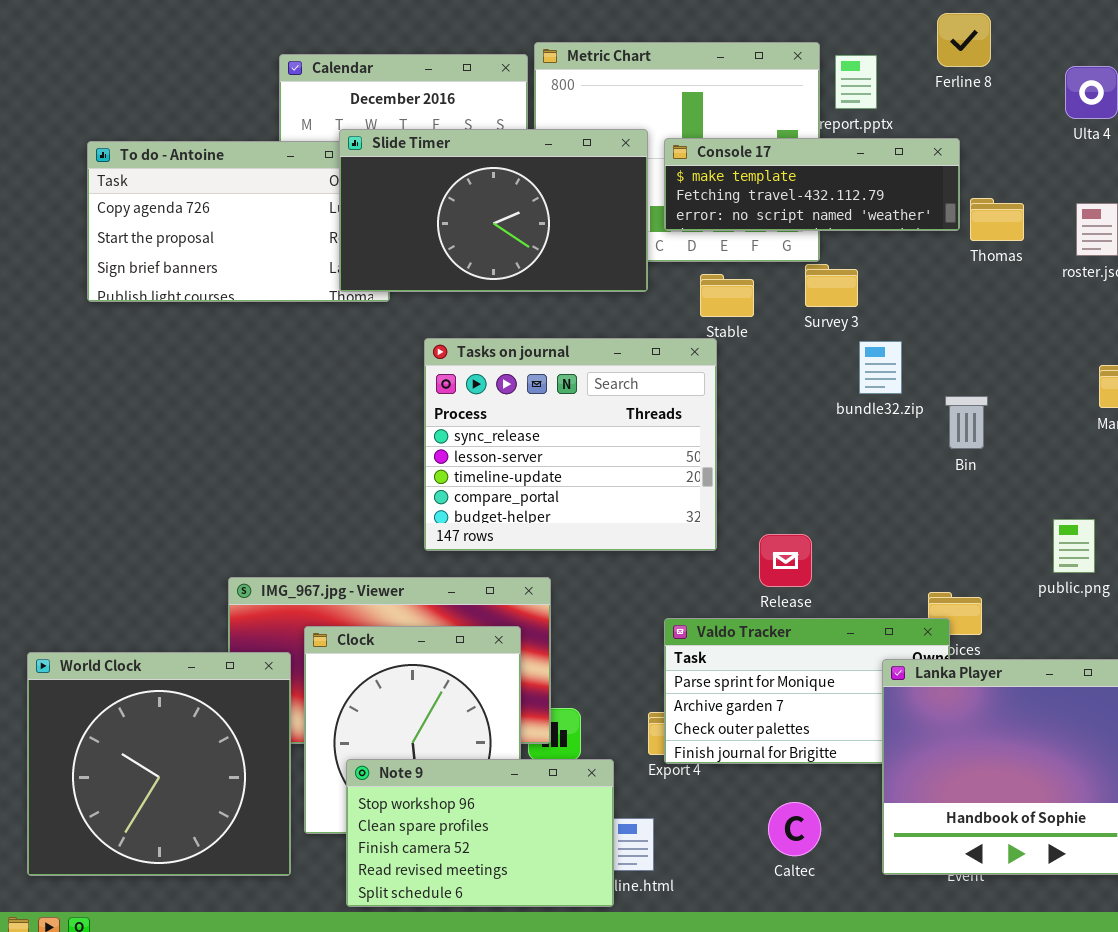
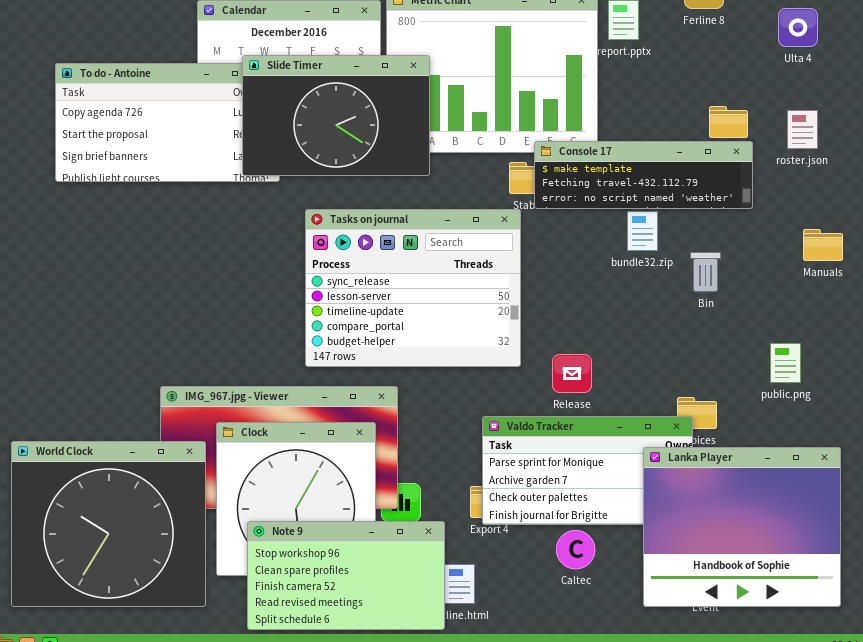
Slide Timer: [339,129,648,292] -> [242,55,430,176], resized
Console 17: [664,138,960,231] -> [534,141,753,209], moved
Caltec: [768,802,821,856] -> [556,530,595,569], moved

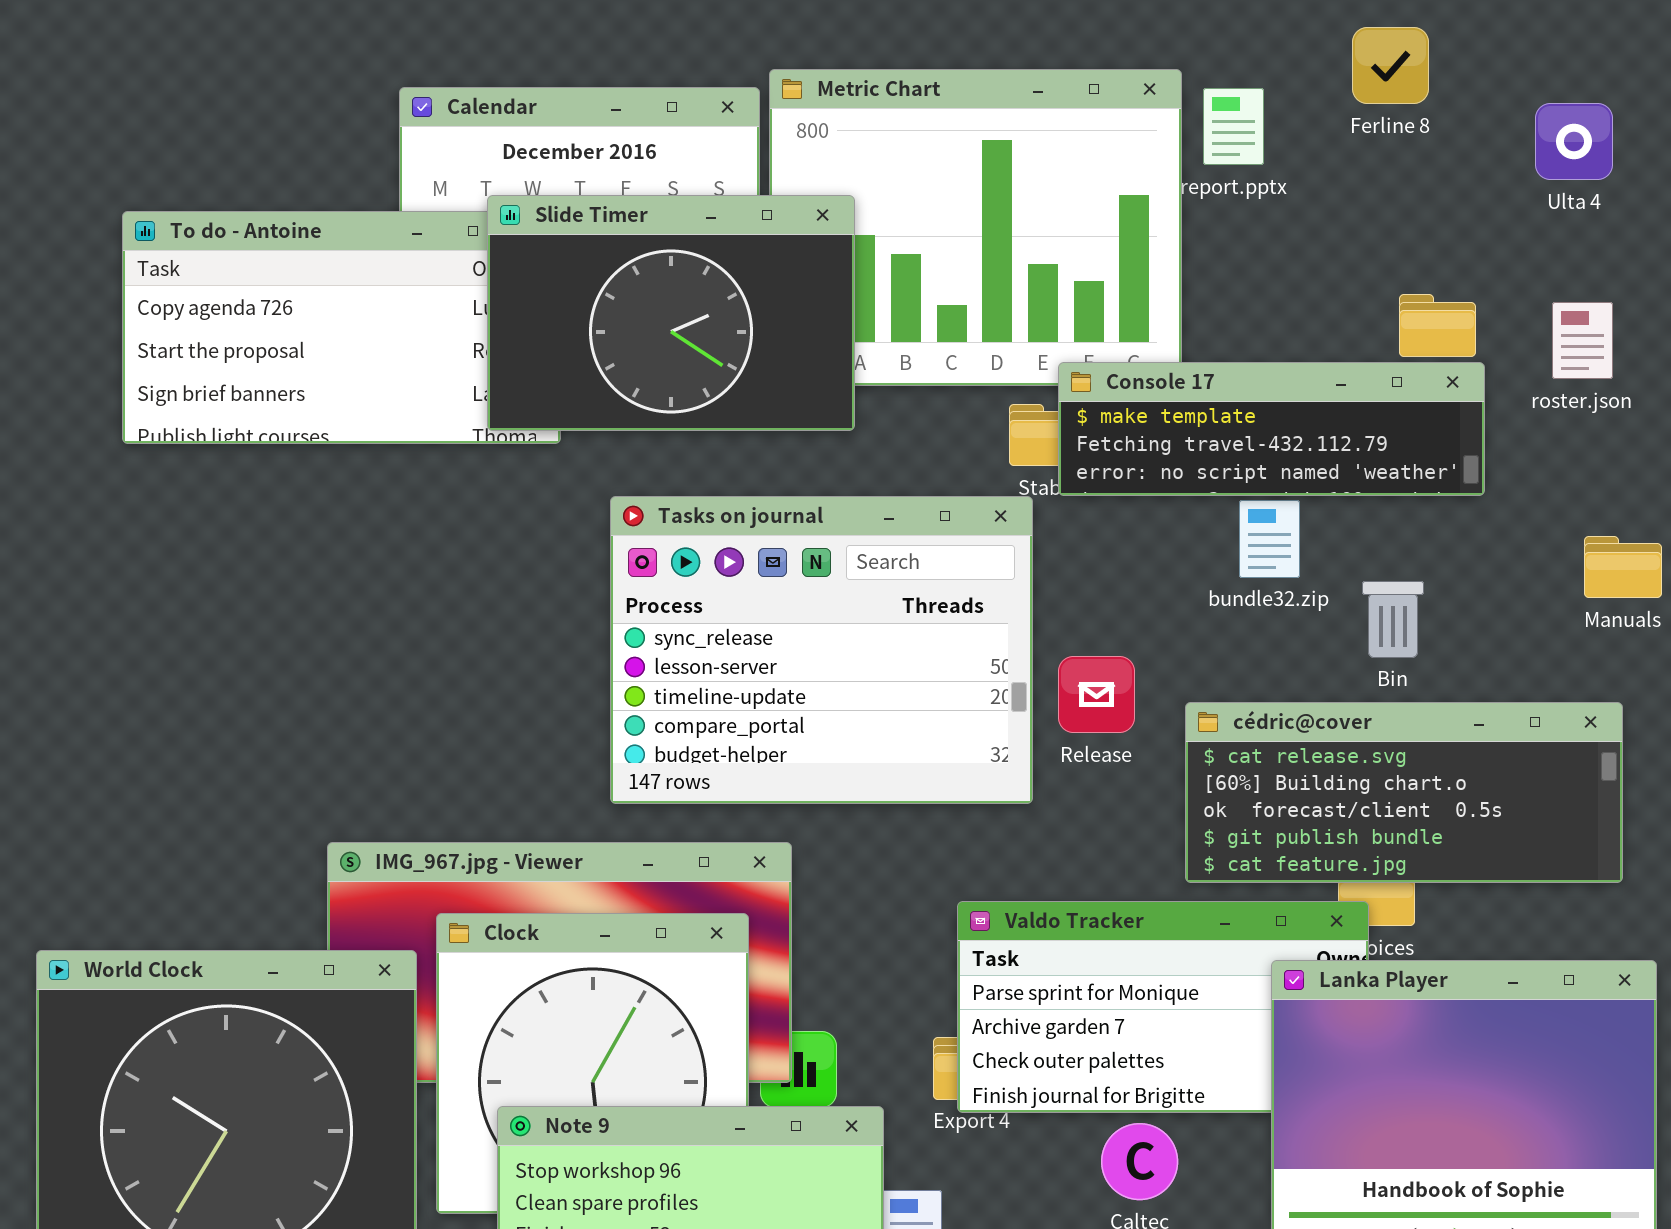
cédric@cover: none -> [1185,702,1623,883], opened
Release: [552,354,592,393] -> [1058,656,1135,733], moved

